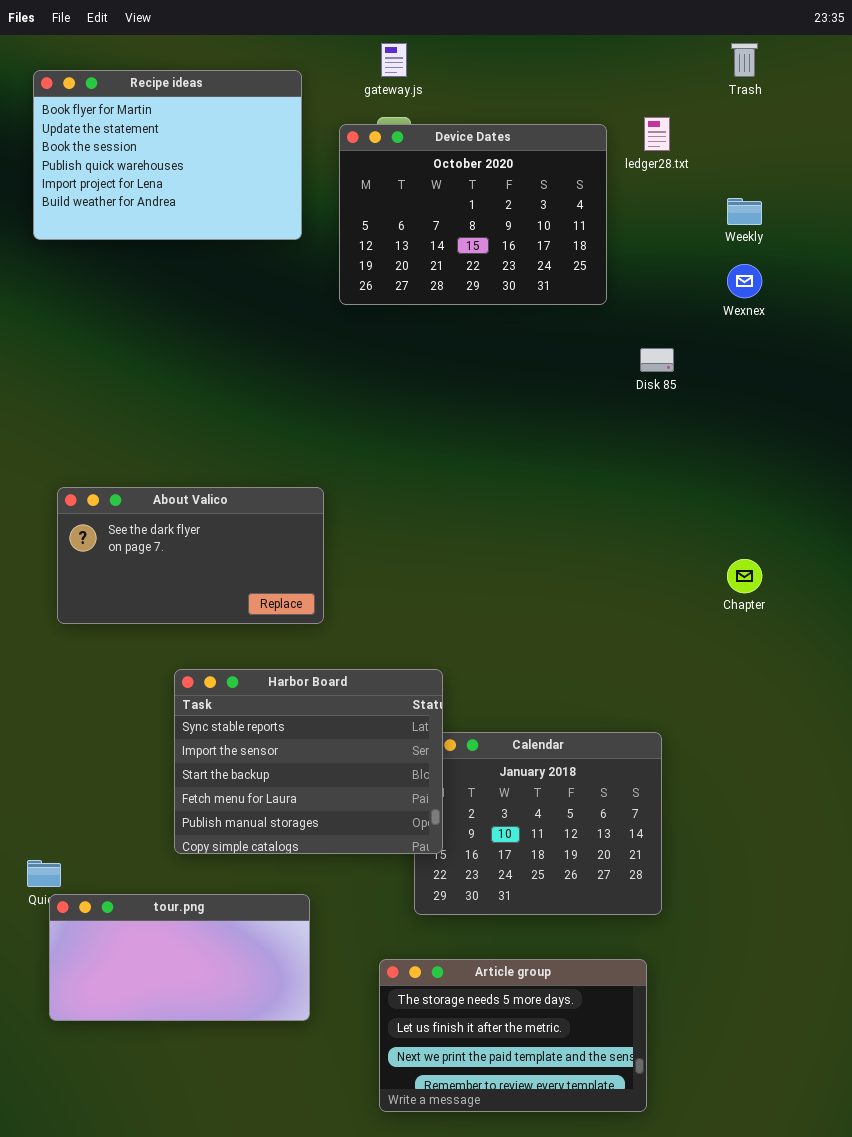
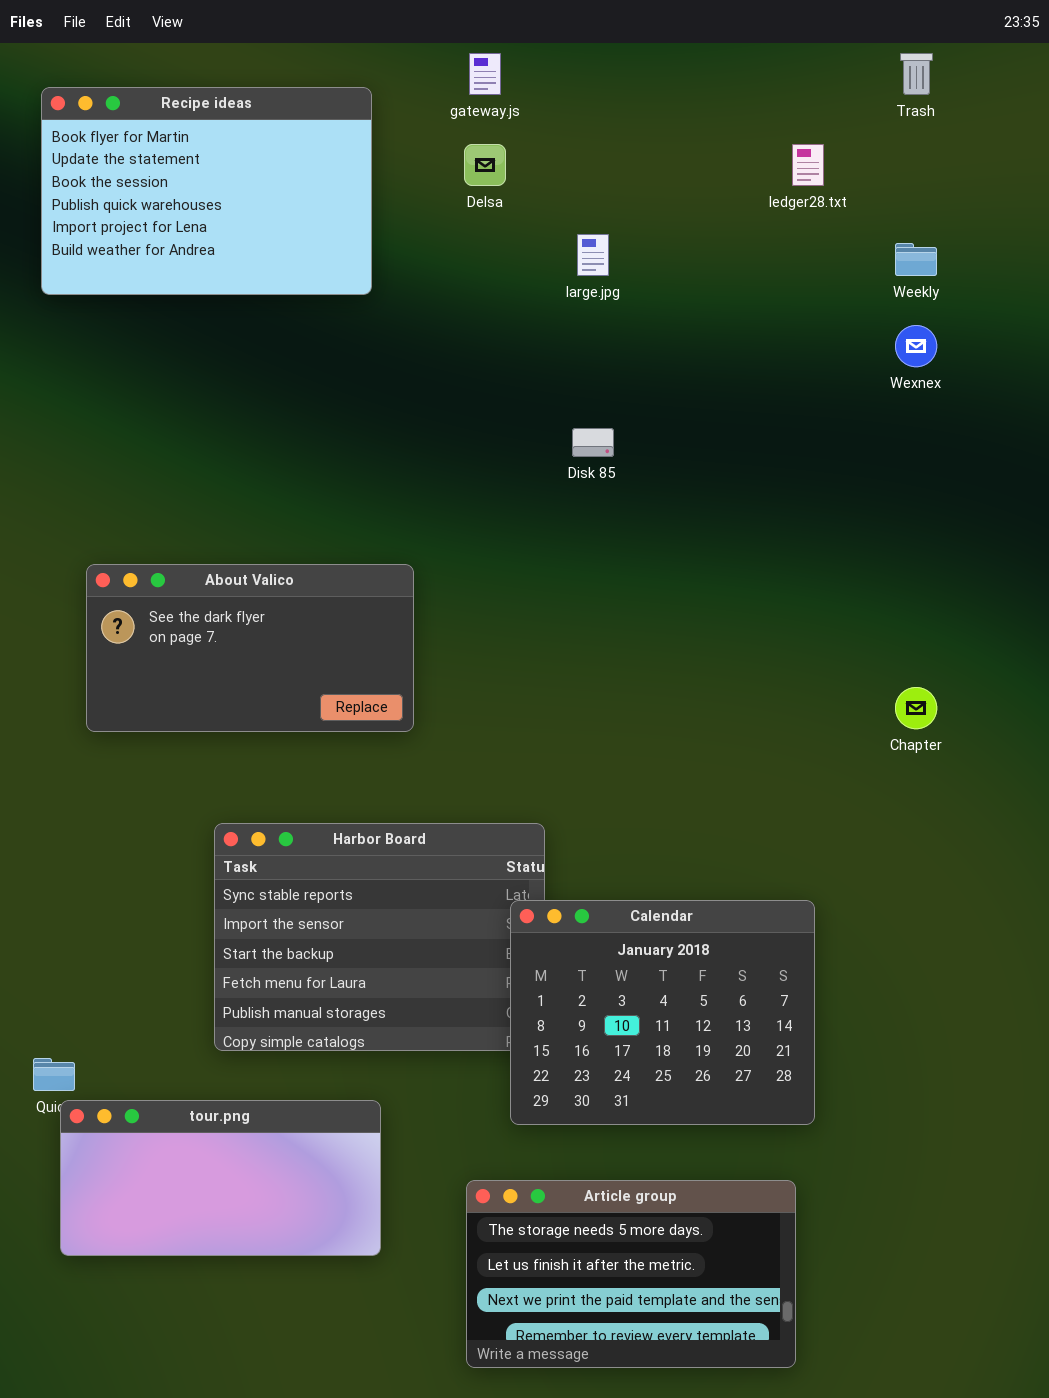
Device Dates: [339,124,607,305] -> none, closed
Disk 85: [640,348,674,372] -> [572,428,614,457], moved
About Valico: [57,487,324,624] -> [86,564,414,732], moved
Calendar: [414,732,662,915] -> [510,900,815,1125], raised

